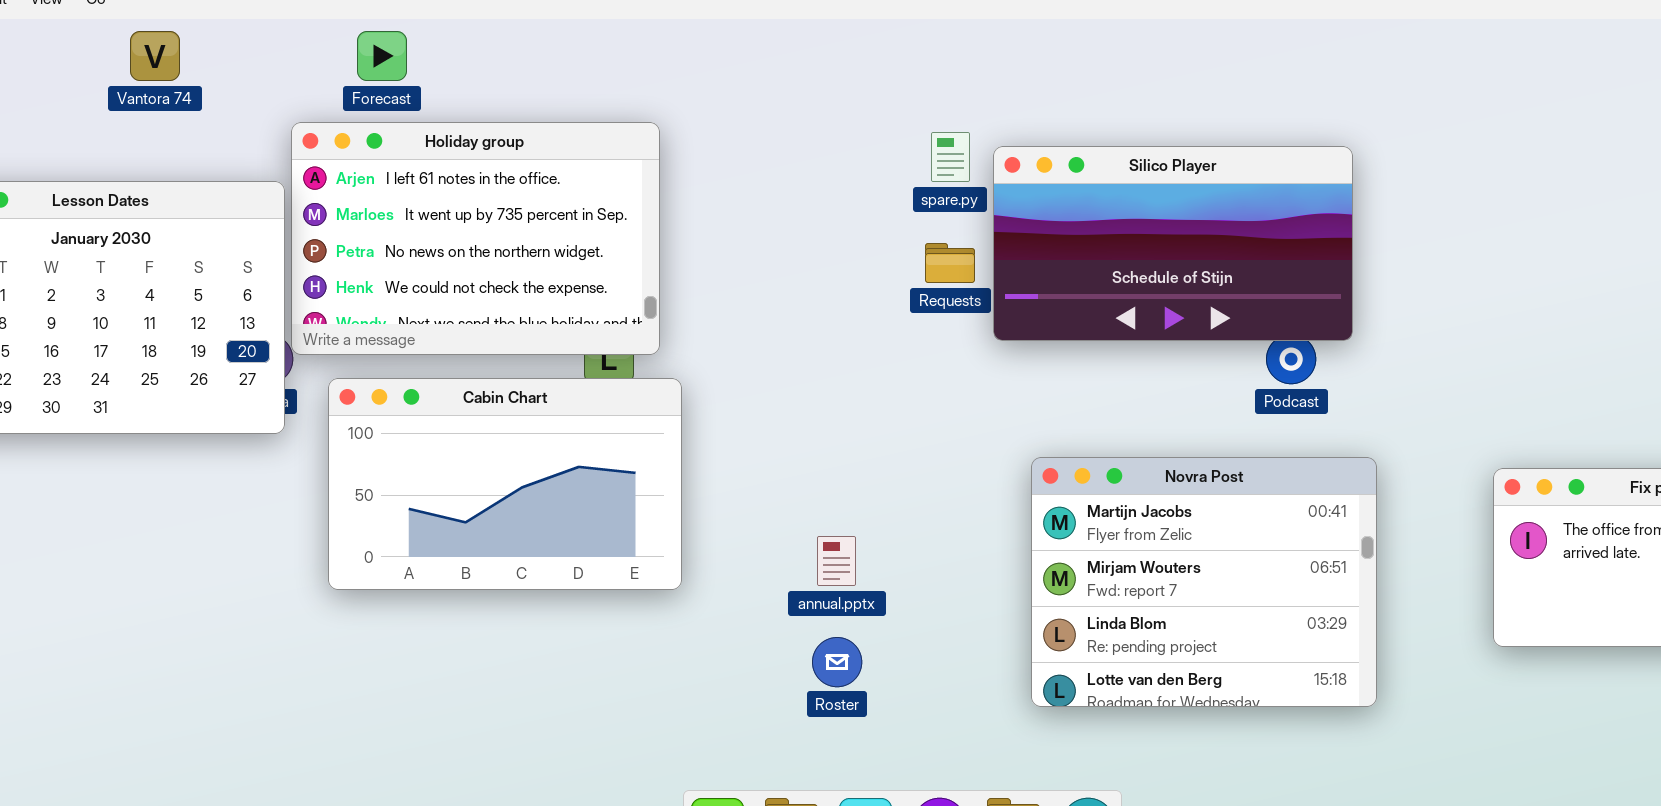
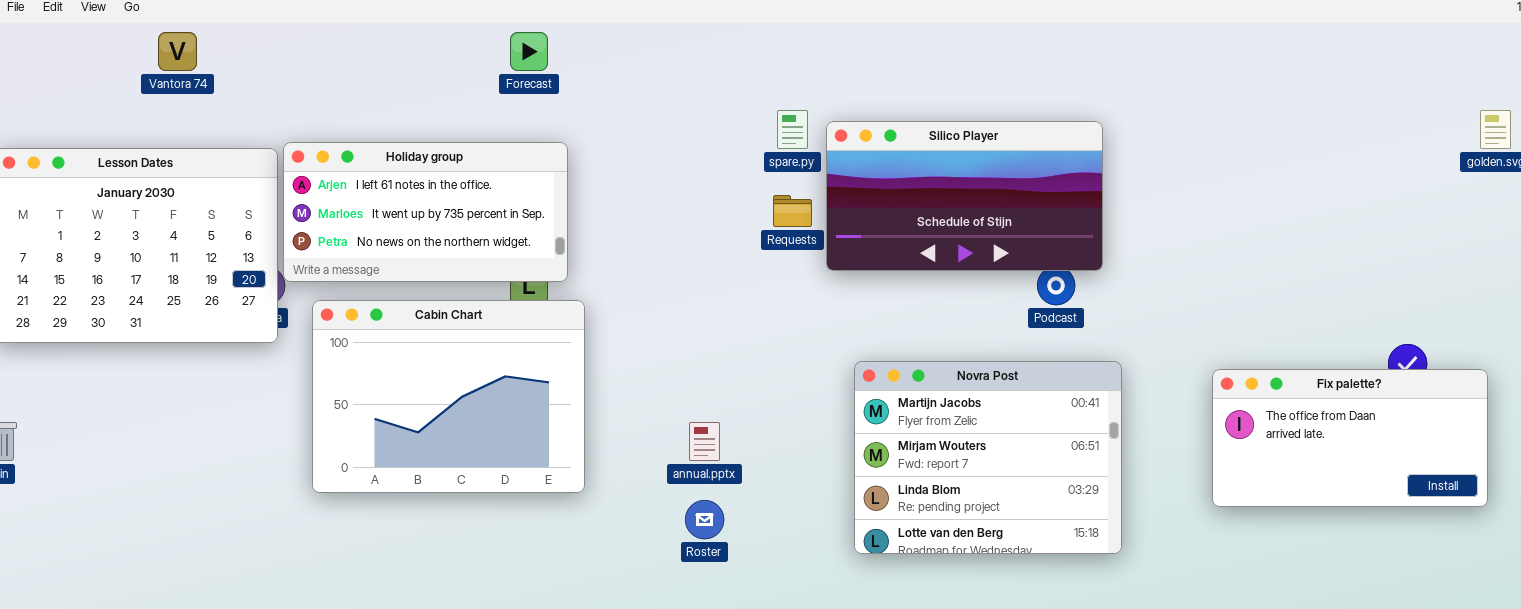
Forecast: [357,31,407,81] -> [510,32,548,71], moved
Holiday group: [291,122,660,355] -> [283,142,568,282], resized
Cabin Chart: [328,378,682,590] -> [312,300,585,493], resized

